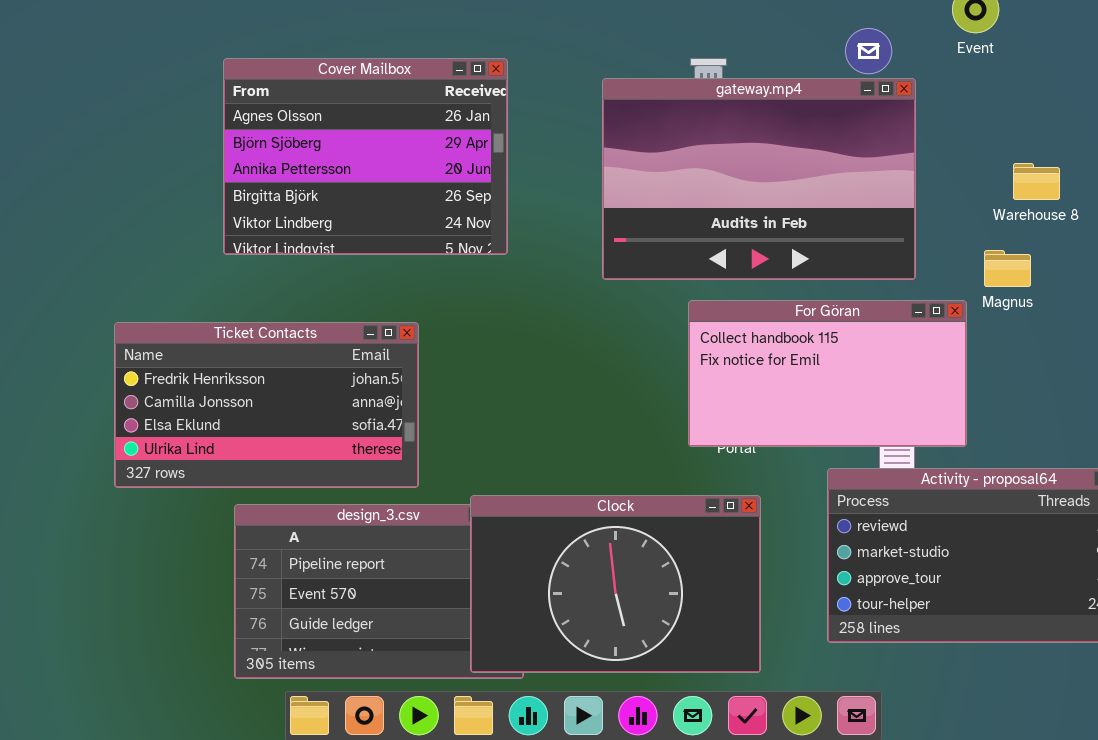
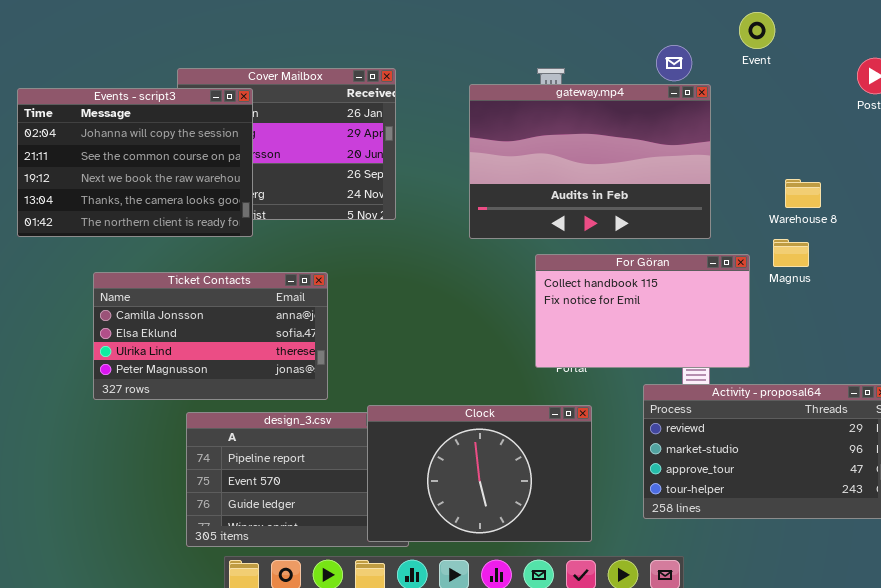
Events - script3: none -> [17,88,253,237], opened
Warehouse 8: [1013,163,1060,200] -> [785,179,821,208], moved
Magnus: [984,250,1031,287] -> [773,239,809,267], moved
Ticket Contacts: [114,322,419,488] -> [93,272,328,400], scrolled down 1 row

